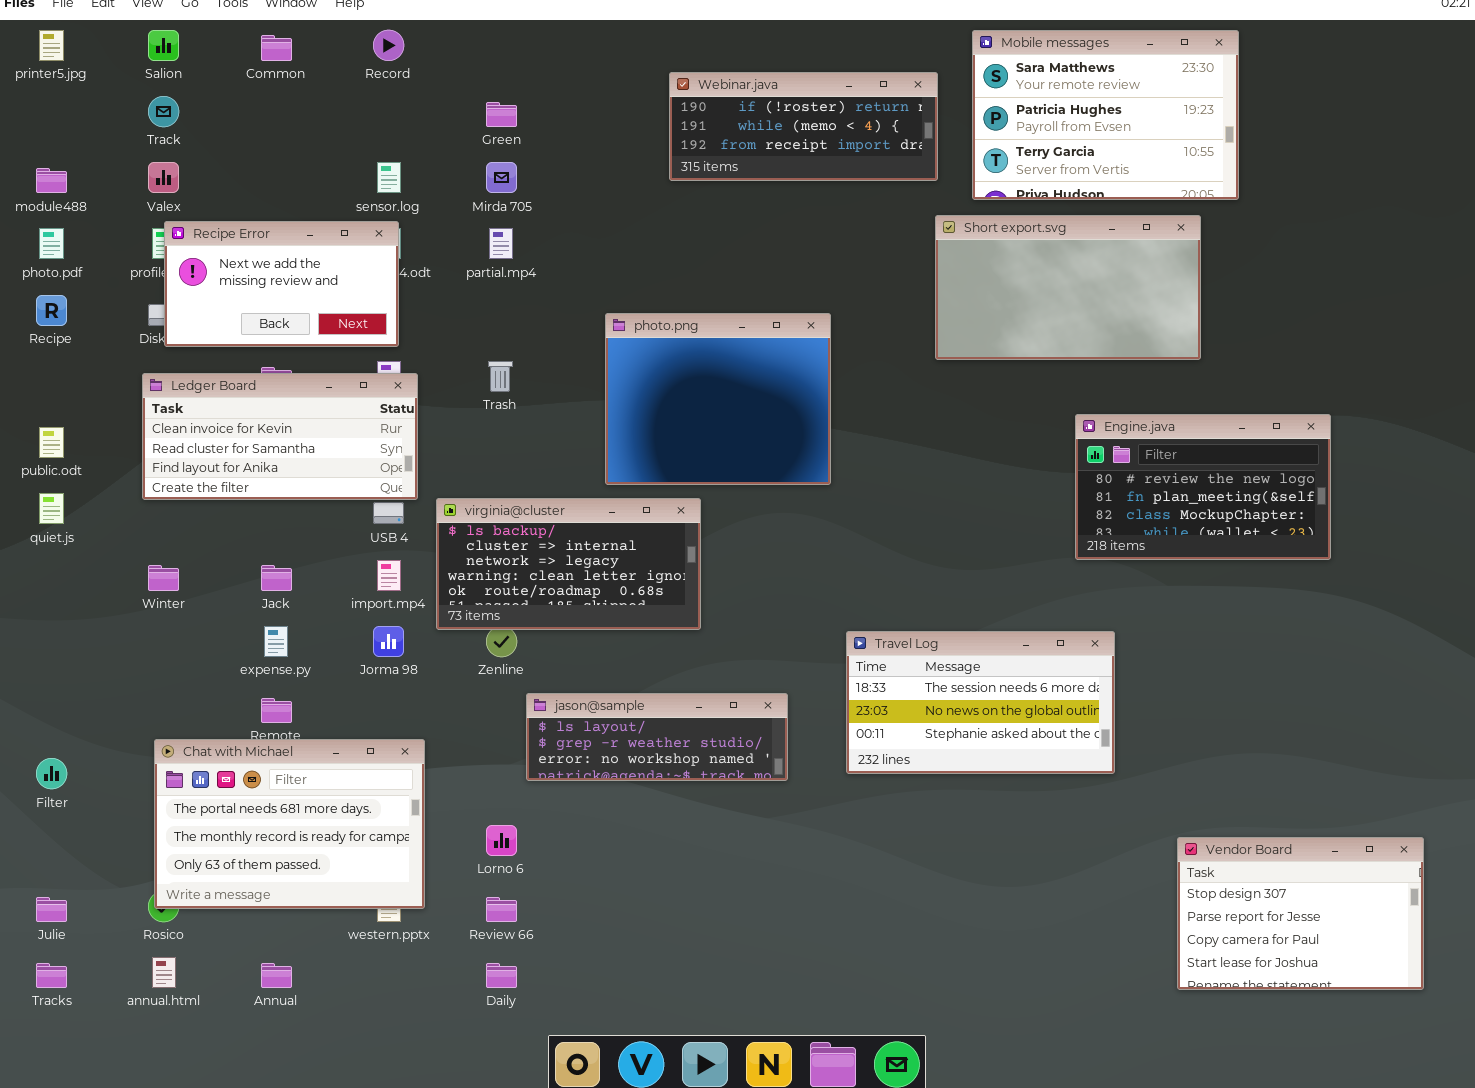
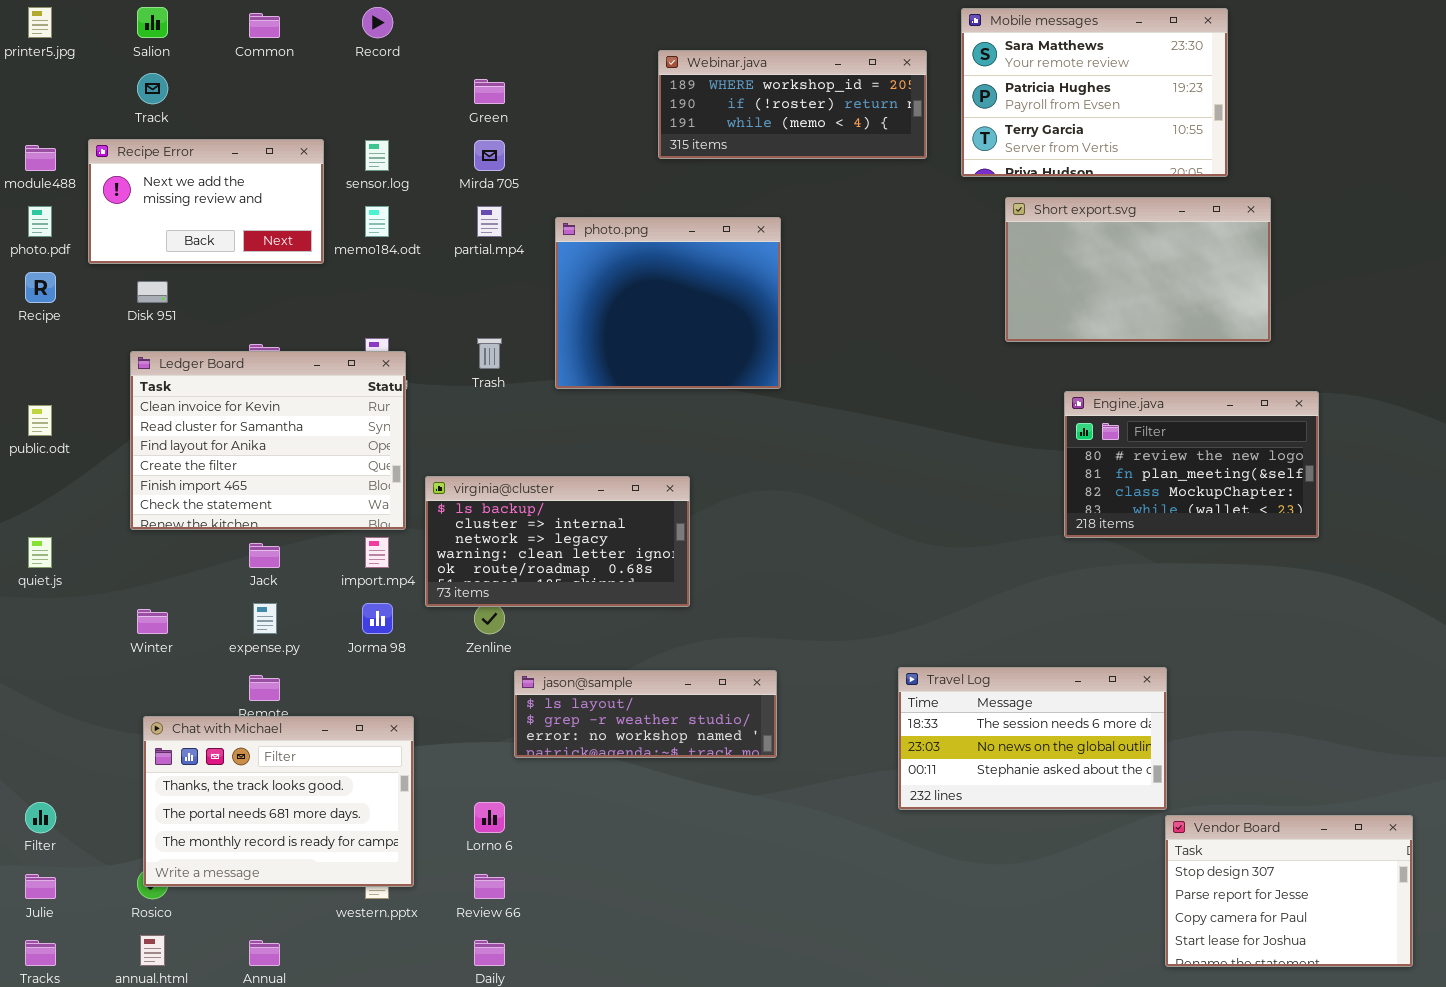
Webinar.java: [669,72,938,181] -> [658,50,927,159], scrolled up 1 row
Short export.svg: [935,215,1201,360] -> [1005,197,1271,342], moved
Recipe Error: [164,221,399,347] -> [88,139,324,264], moved
photo.png: [605,313,831,485] -> [555,217,781,389], moved
Ledger Board: [142,373,418,500] -> [130,351,406,530], resized
quiet.js: [39,493,64,524] -> [28,537,52,568], moved
Winter: [148,565,179,591] -> [137,609,168,634], moved
Travel Log: [846,631,1115,774] -> [898,667,1167,810], moved
Chat with Michael: [154,739,425,909] -> [143,716,414,887], scrolled up 1 row
Filter: [36,758,67,789] -> [25,802,56,833], moved

